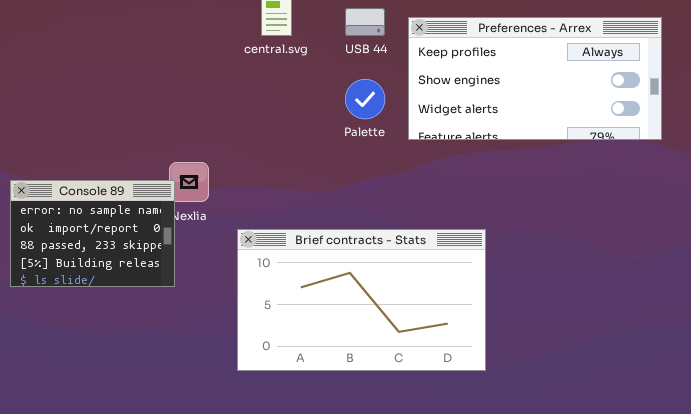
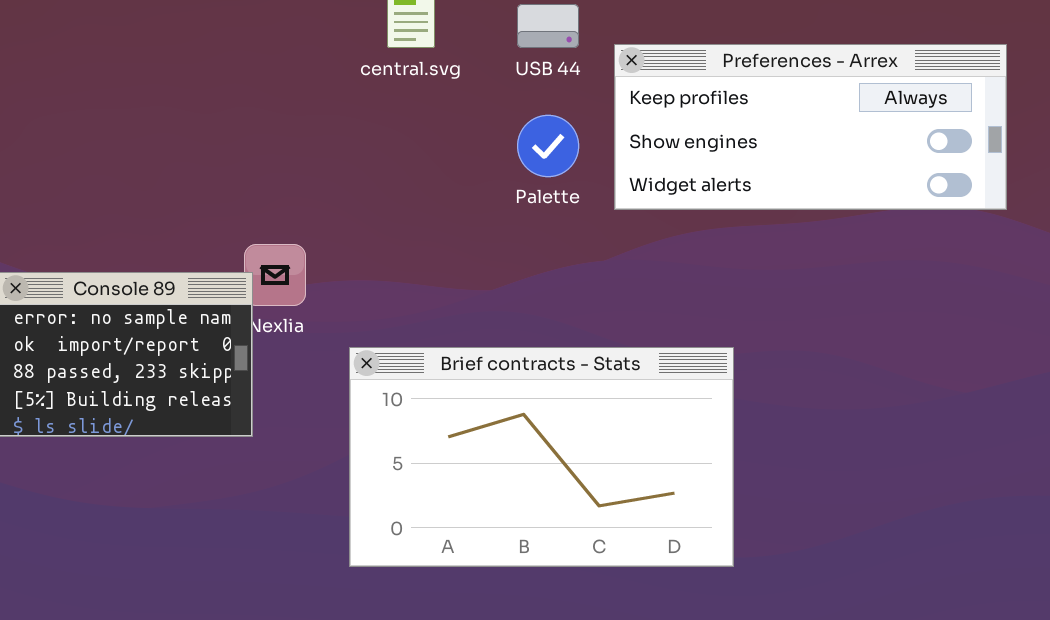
Preferences - Arrex: [408,17,662,140] -> [614,44,1007,210], resized

